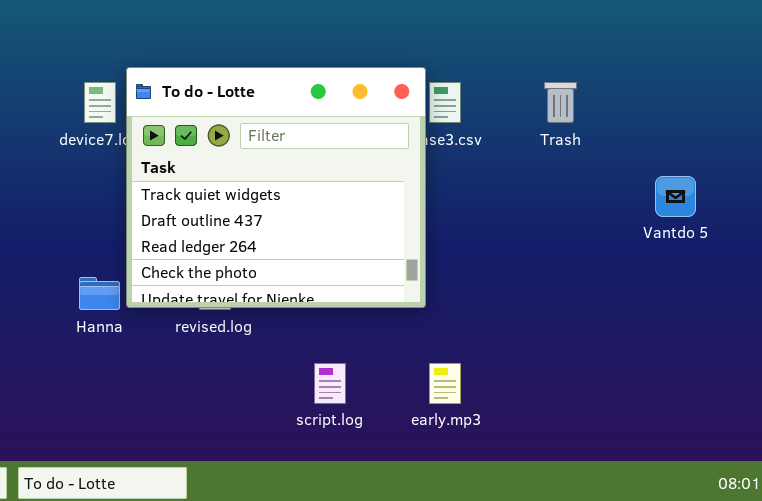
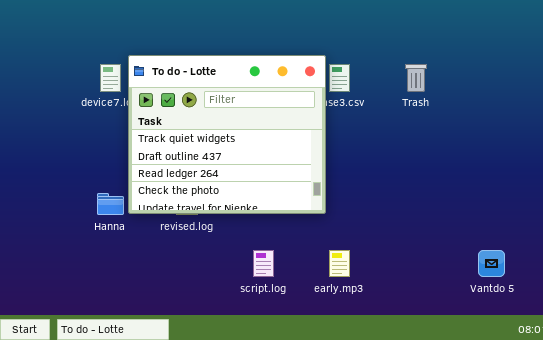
Vantdo 5: [655,176,696,217] -> [478,250,505,277], moved

